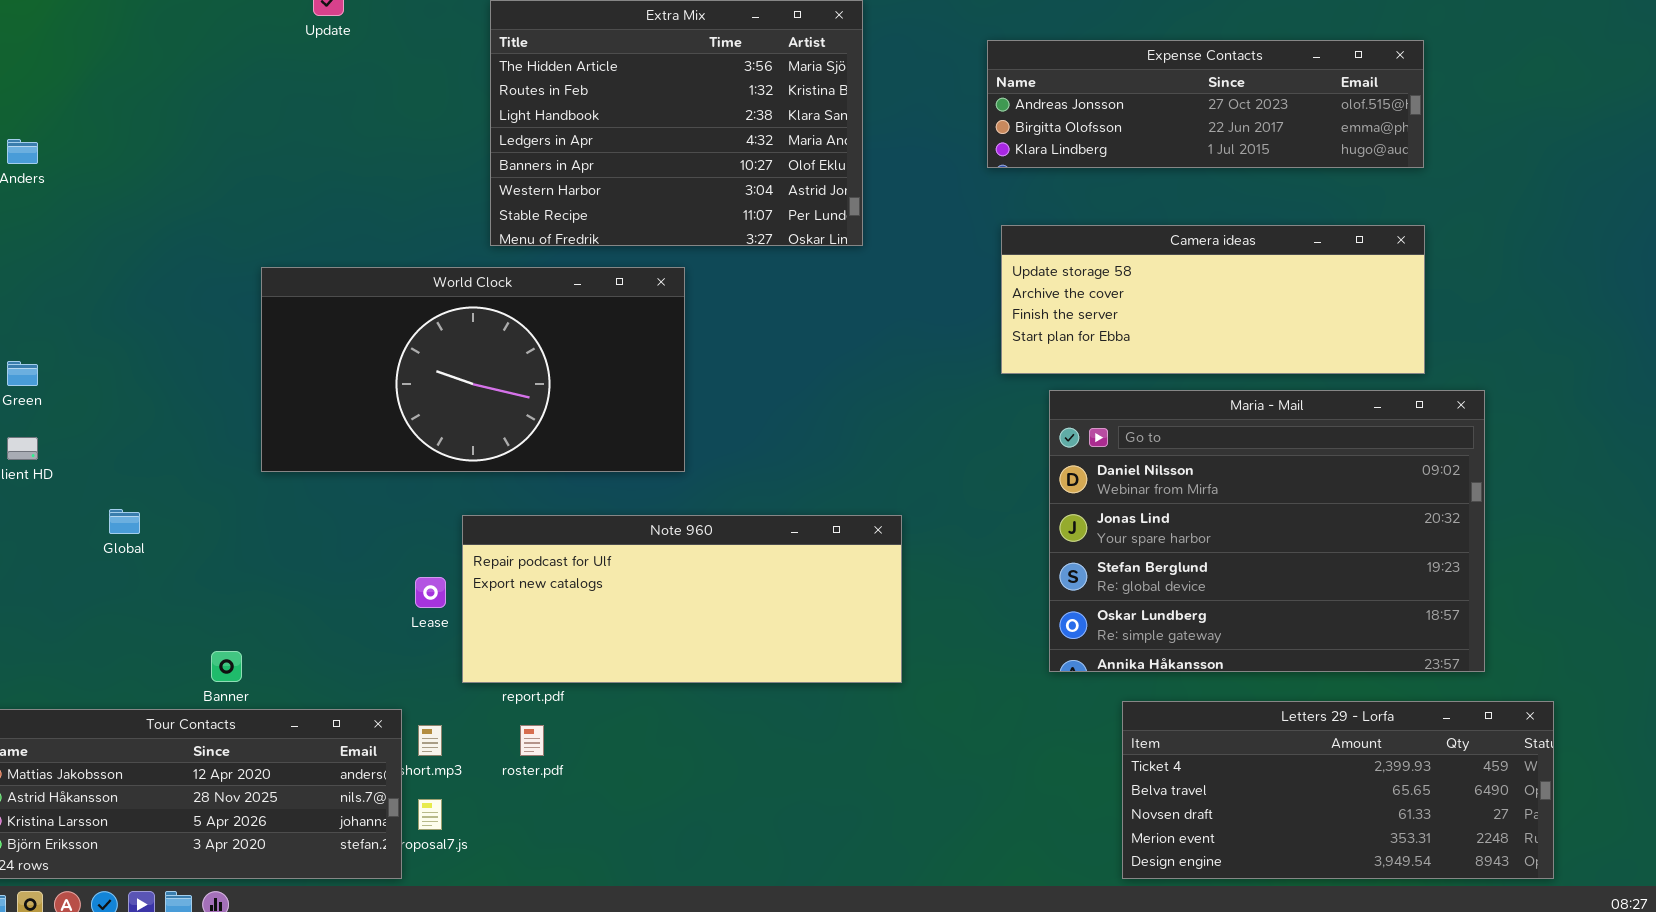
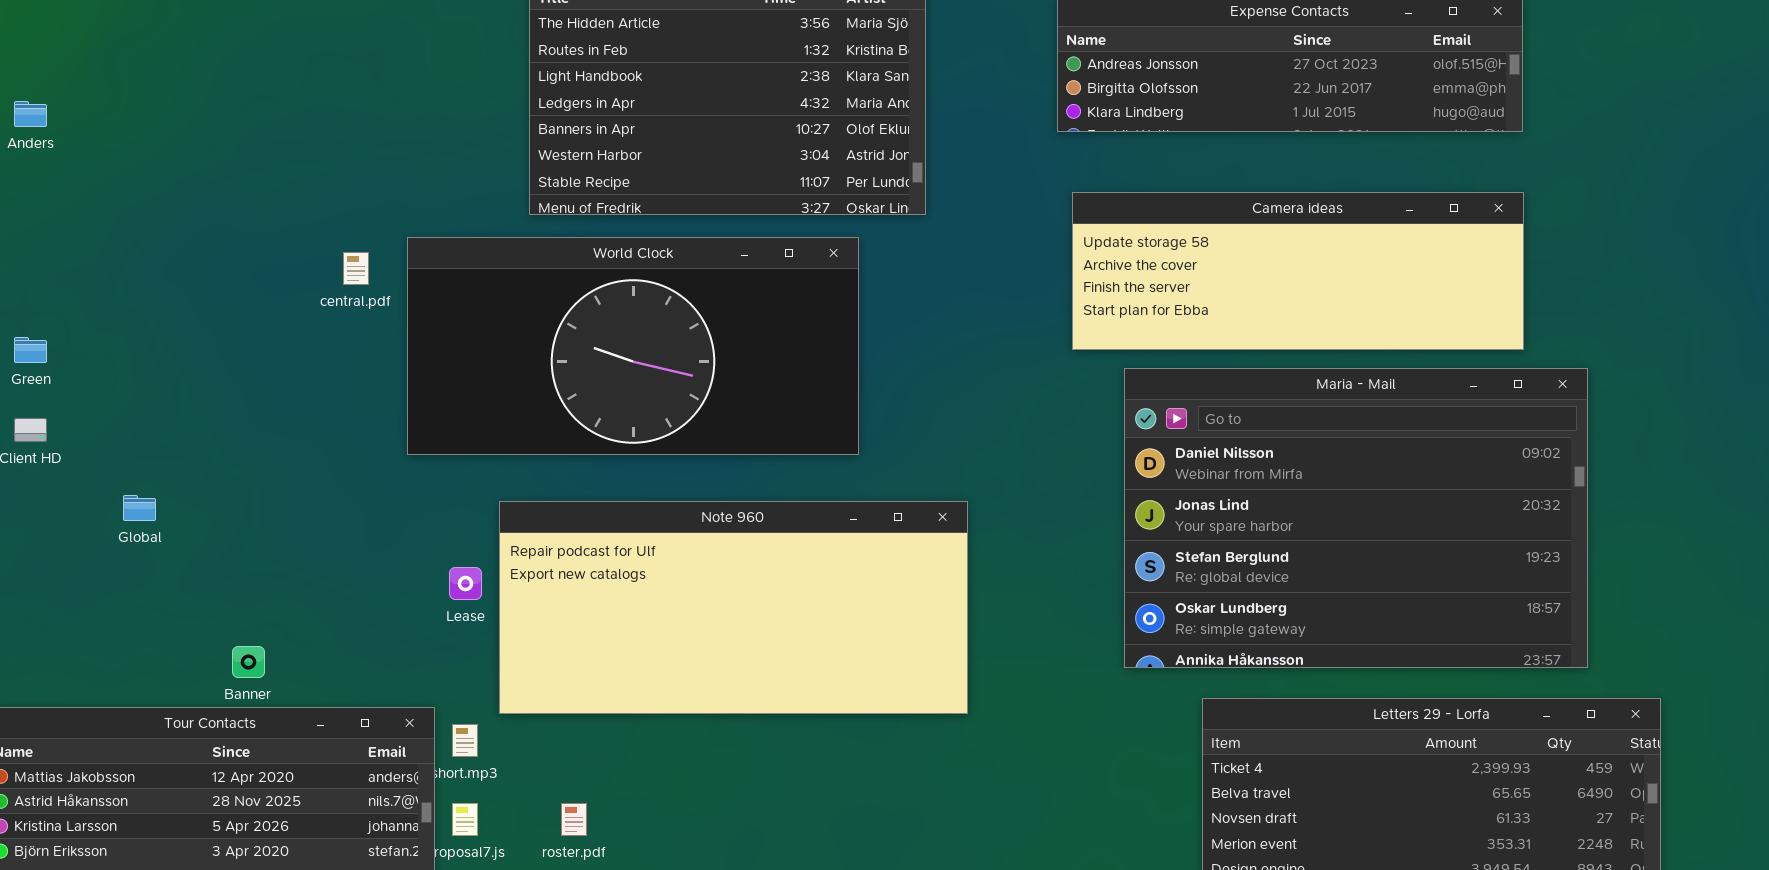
World Clock: [261,267,685,472] -> [407,237,859,455], moved
Note 960: [462,515,902,683] -> [499,501,968,714], resized
roster.pdf: [520,725,544,756] -> [561,803,587,836], moved

